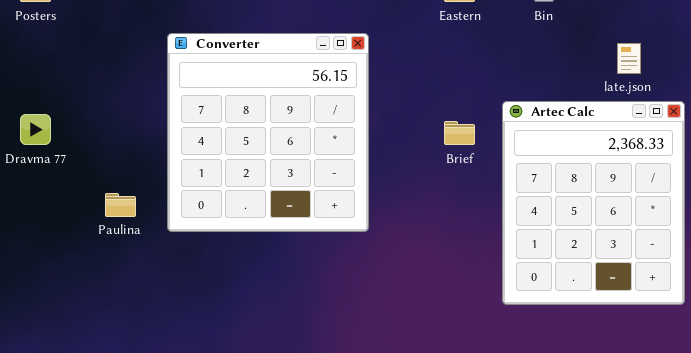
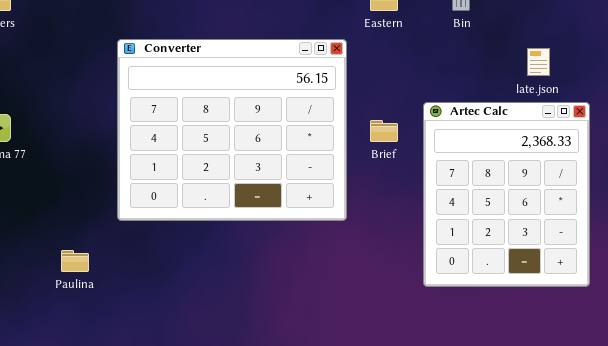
Converter: [167,33,369,232] -> [117,39,347,221], resized
Paulina: [105,193,136,217] -> [61,250,89,272], moved

